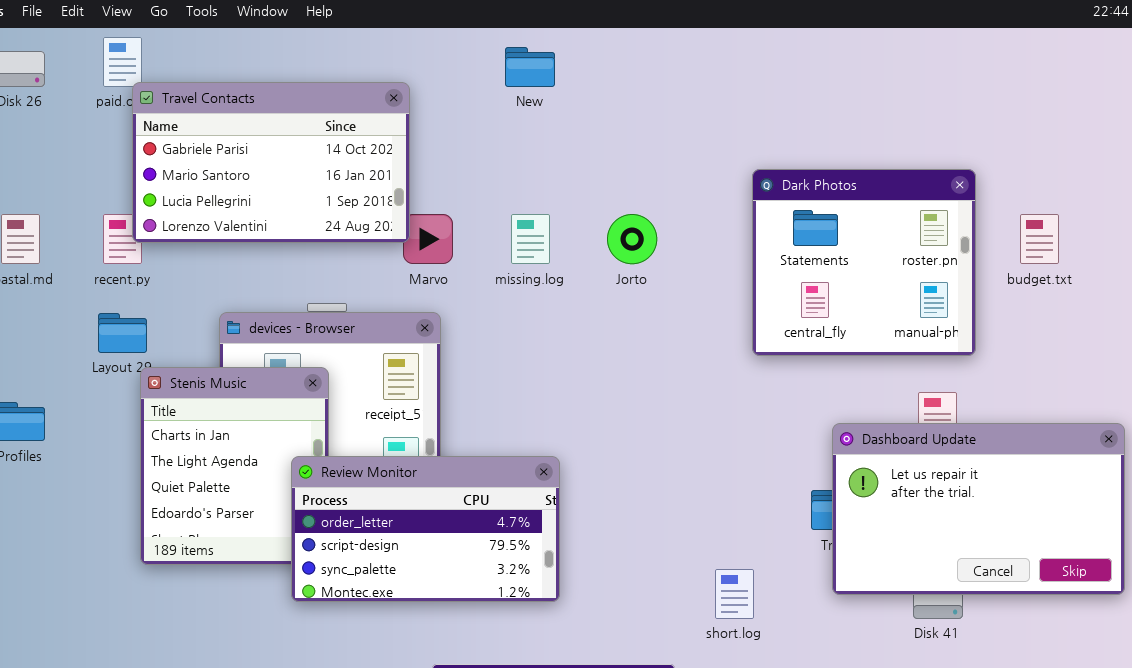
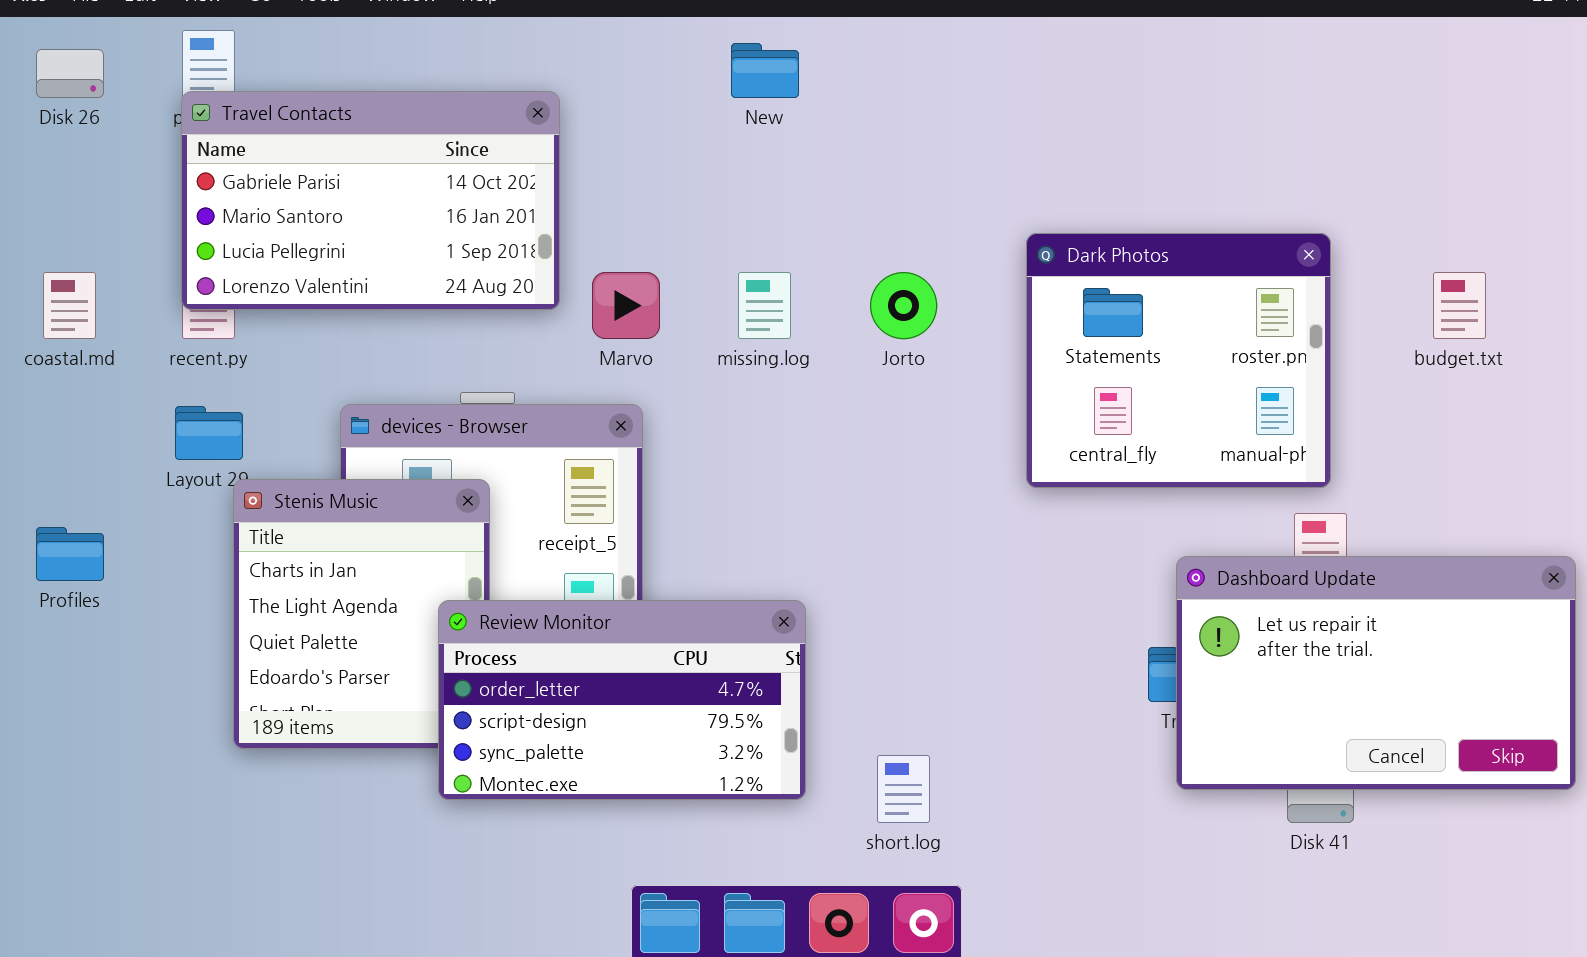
Travel Contacts: [132,82,410,243] -> [181,91,560,310], moved
Dark Photos: [752,169,976,356] -> [1026,233,1331,488], moved
short.log: [715,569,754,619] -> [877,755,930,823], moved

